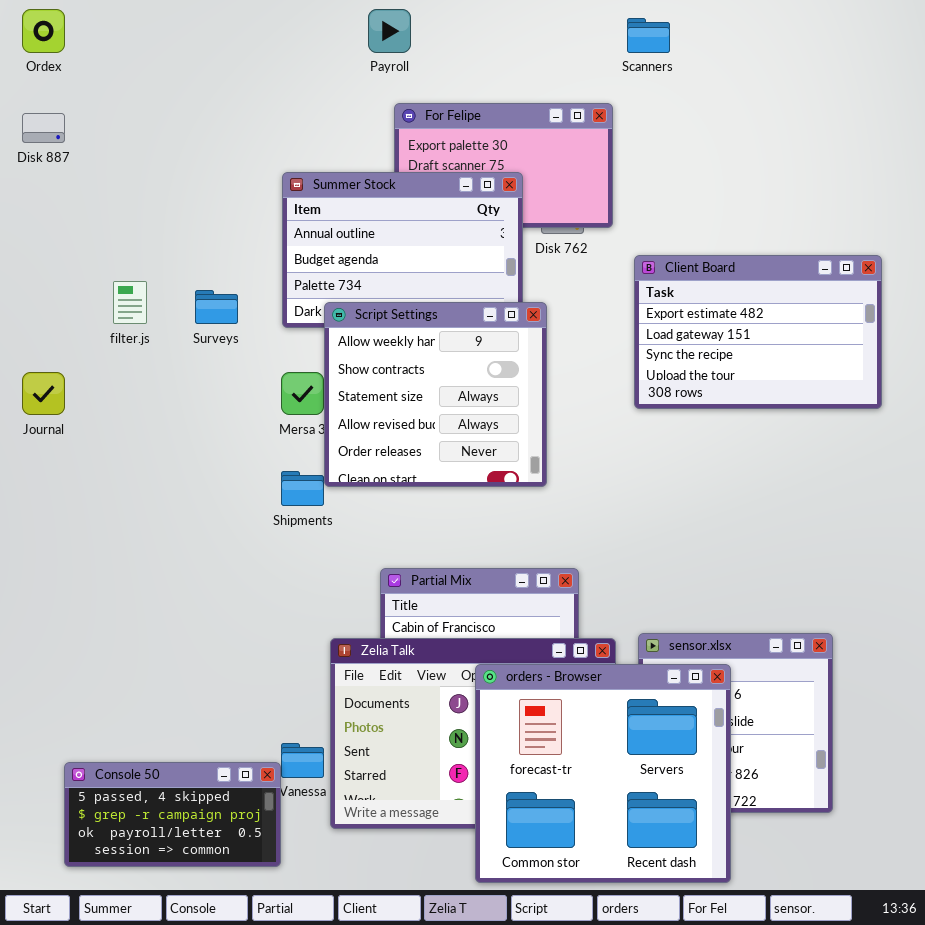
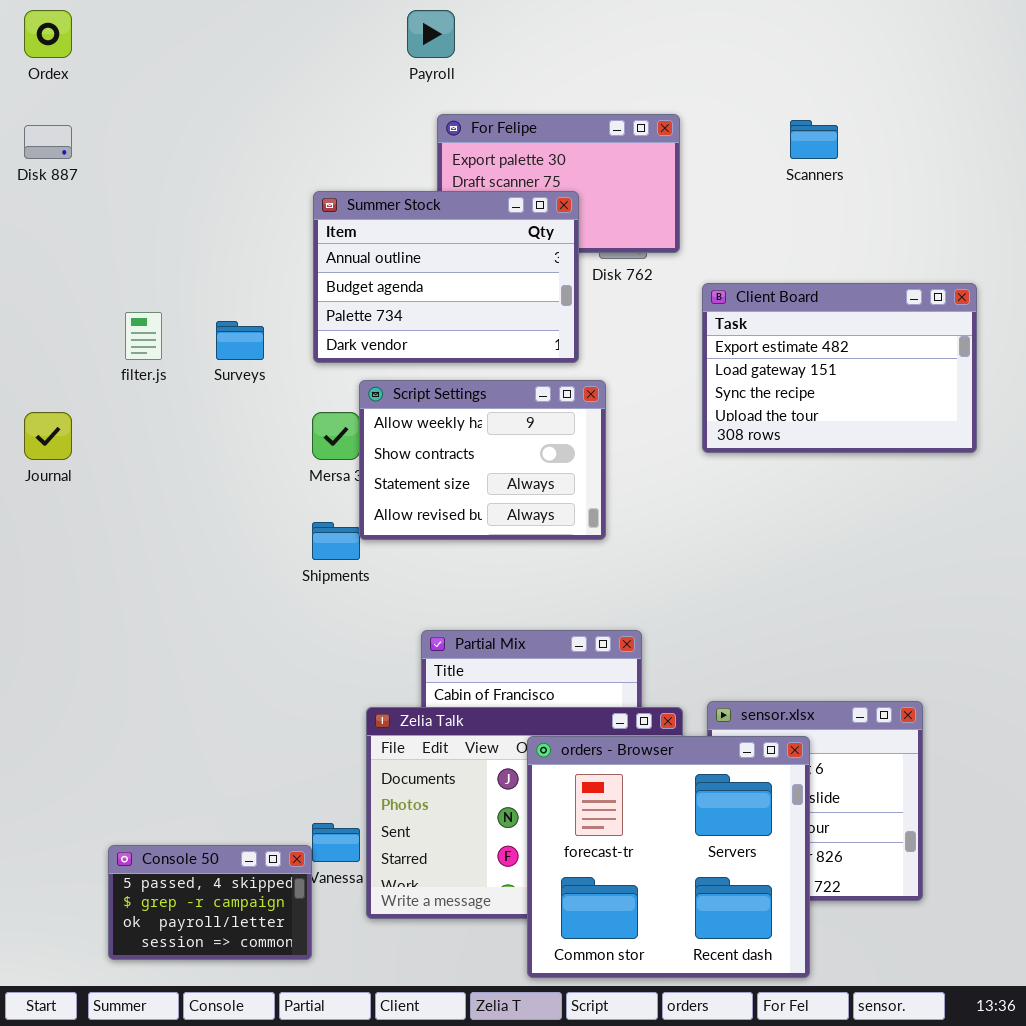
Scanners: [627,18,670,53] -> [790,120,838,159], moved
Script Settings: [324,302,547,487] -> [359,380,606,540], resized
Console 50: [64,762,281,867] -> [108,845,312,960], resized

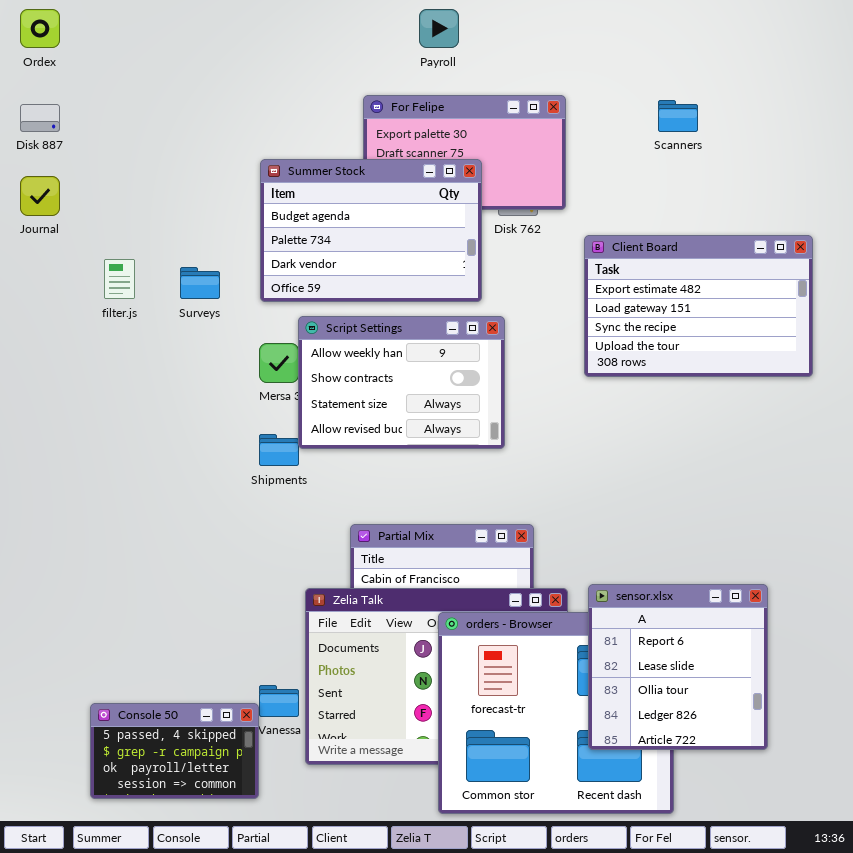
Payroll: [407,10,455,58] -> [419,9,459,48], moved
Summer Stock: [313,191,579,363] -> [260,159,482,302], scrolled down 1 row
Journal: [24,412,72,460] -> [20,176,60,216], moved
sensor.xlsx: [707,701,923,901] -> [588,584,768,750], raised

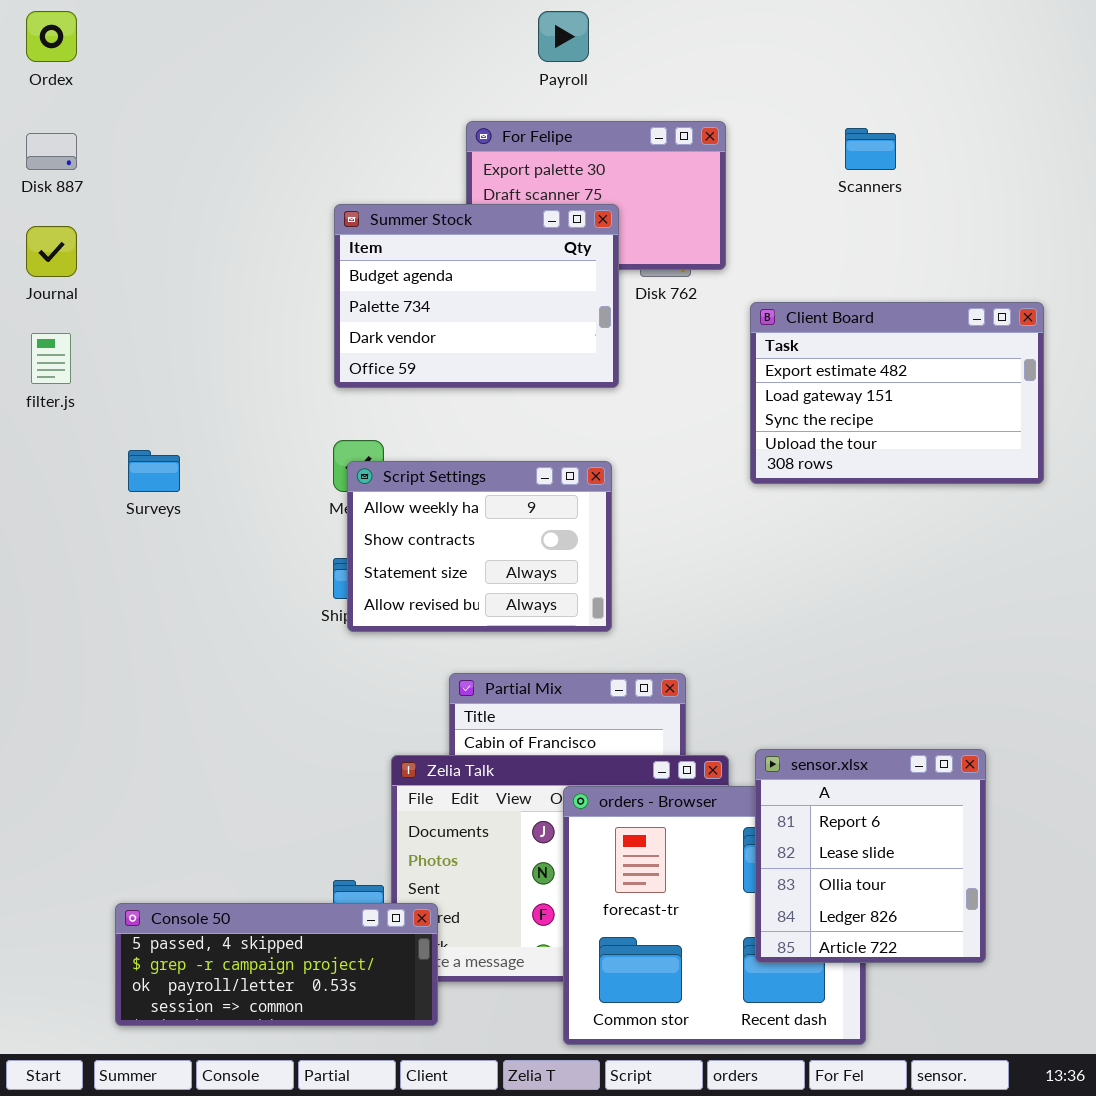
filter.js: [104,259,135,299] -> [31,333,71,384], moved
Surveys: [180,267,220,299] -> [128,450,180,492], moved
Script Settings: [298,316,505,449] -> [347,461,612,632], moved
Console 50: [90,703,259,799] -> [115,903,438,1026], resized

